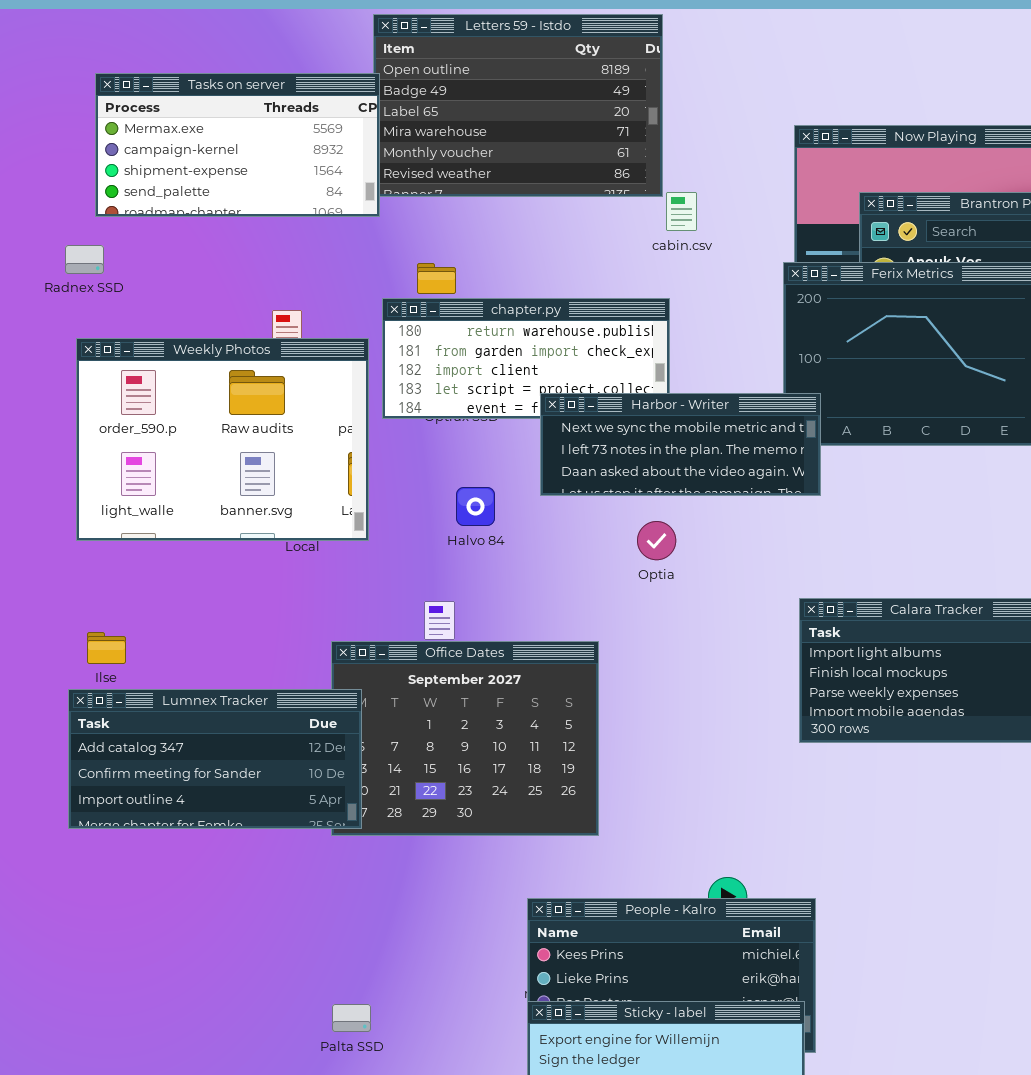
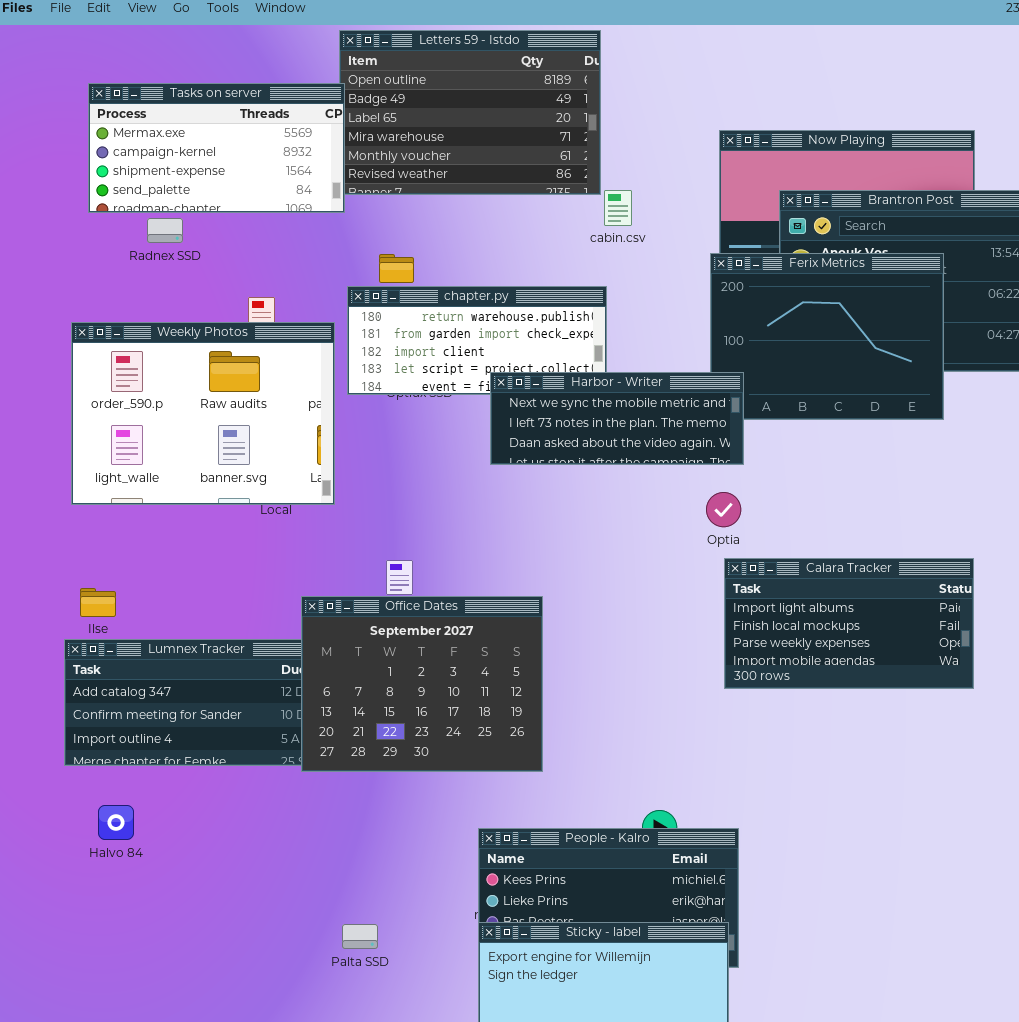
Radnex SSD: [65,245,104,274] -> [147,218,183,243], moved
Halvo 84: [456,487,495,526] -> [98,805,134,840], moved
Optia: [637,521,676,560] -> [706,492,741,527], moved
Office Dates: [331,641,599,836] -> [301,596,543,772], raised
Palta SSD: [332,1004,371,1032] -> [342,924,378,949], moved

